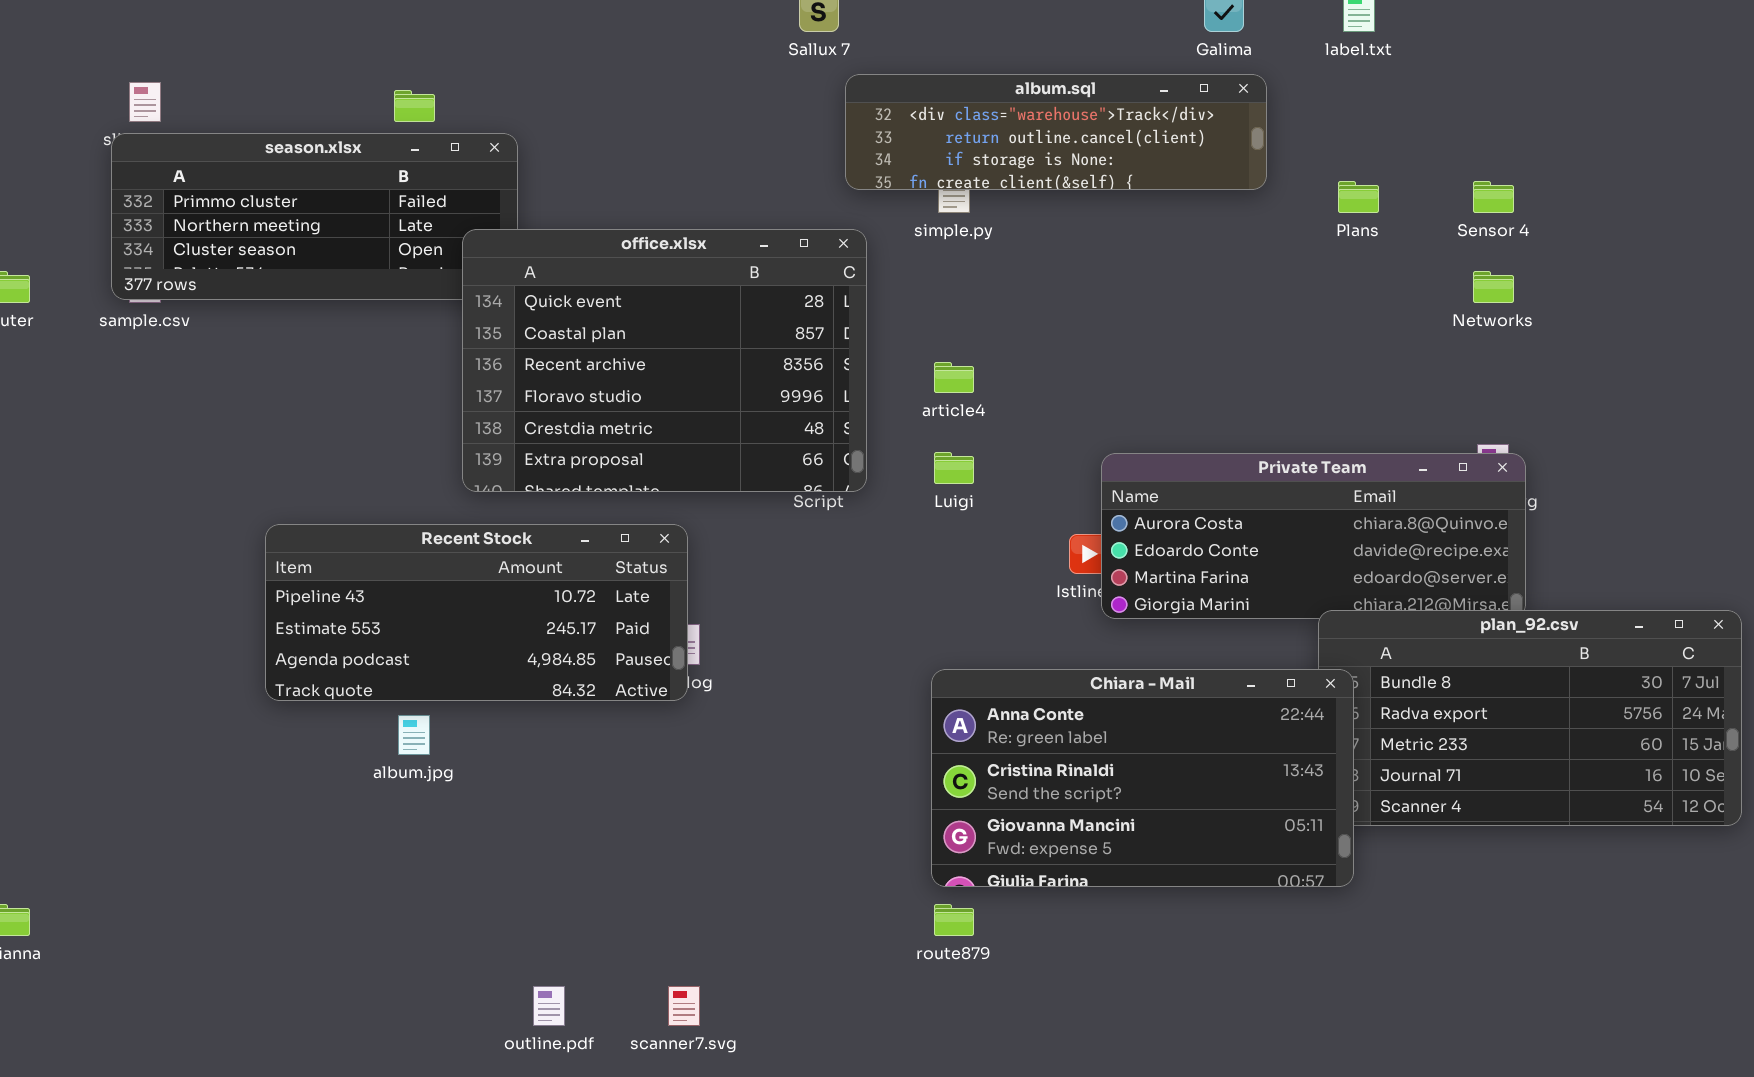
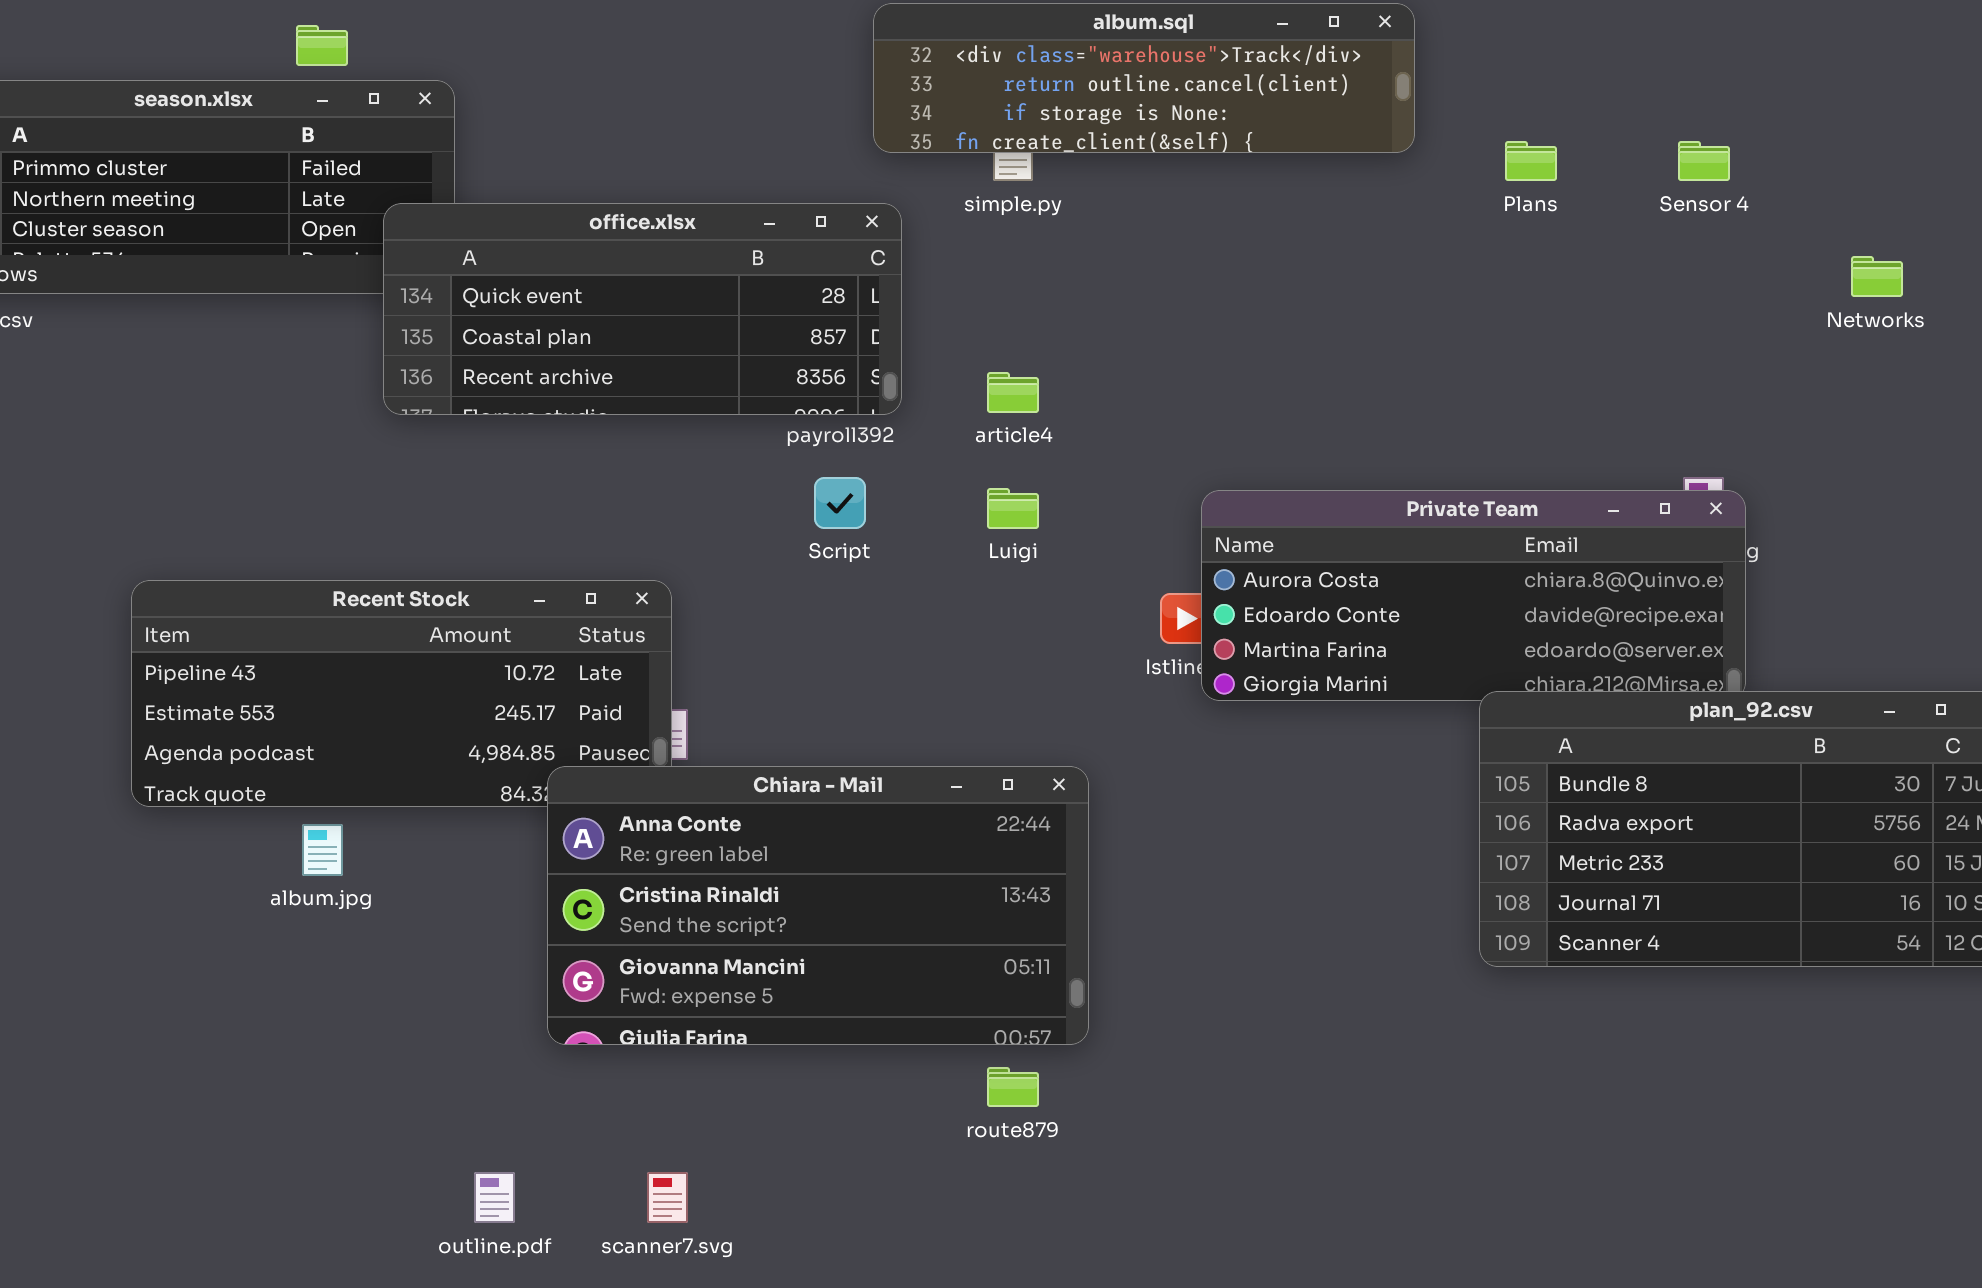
office.xlsx: [462,229,867,492] -> [383,203,902,415], resized
Networks: [1473,271,1514,303] -> [1851,256,1903,297], moved
Chiara - Mail: [931,669,1354,887] -> [547,766,1089,1045], moved

